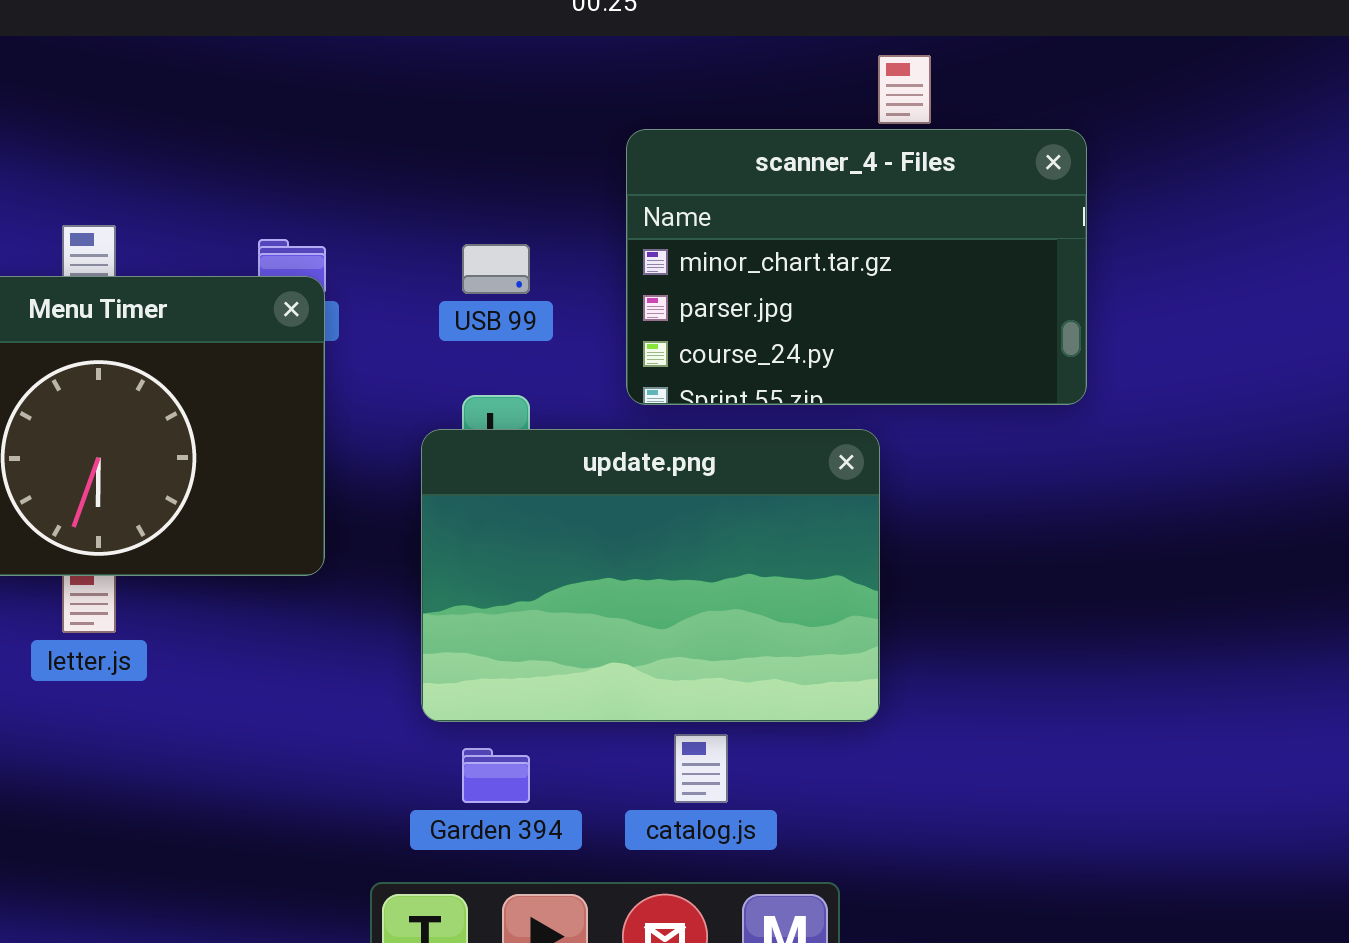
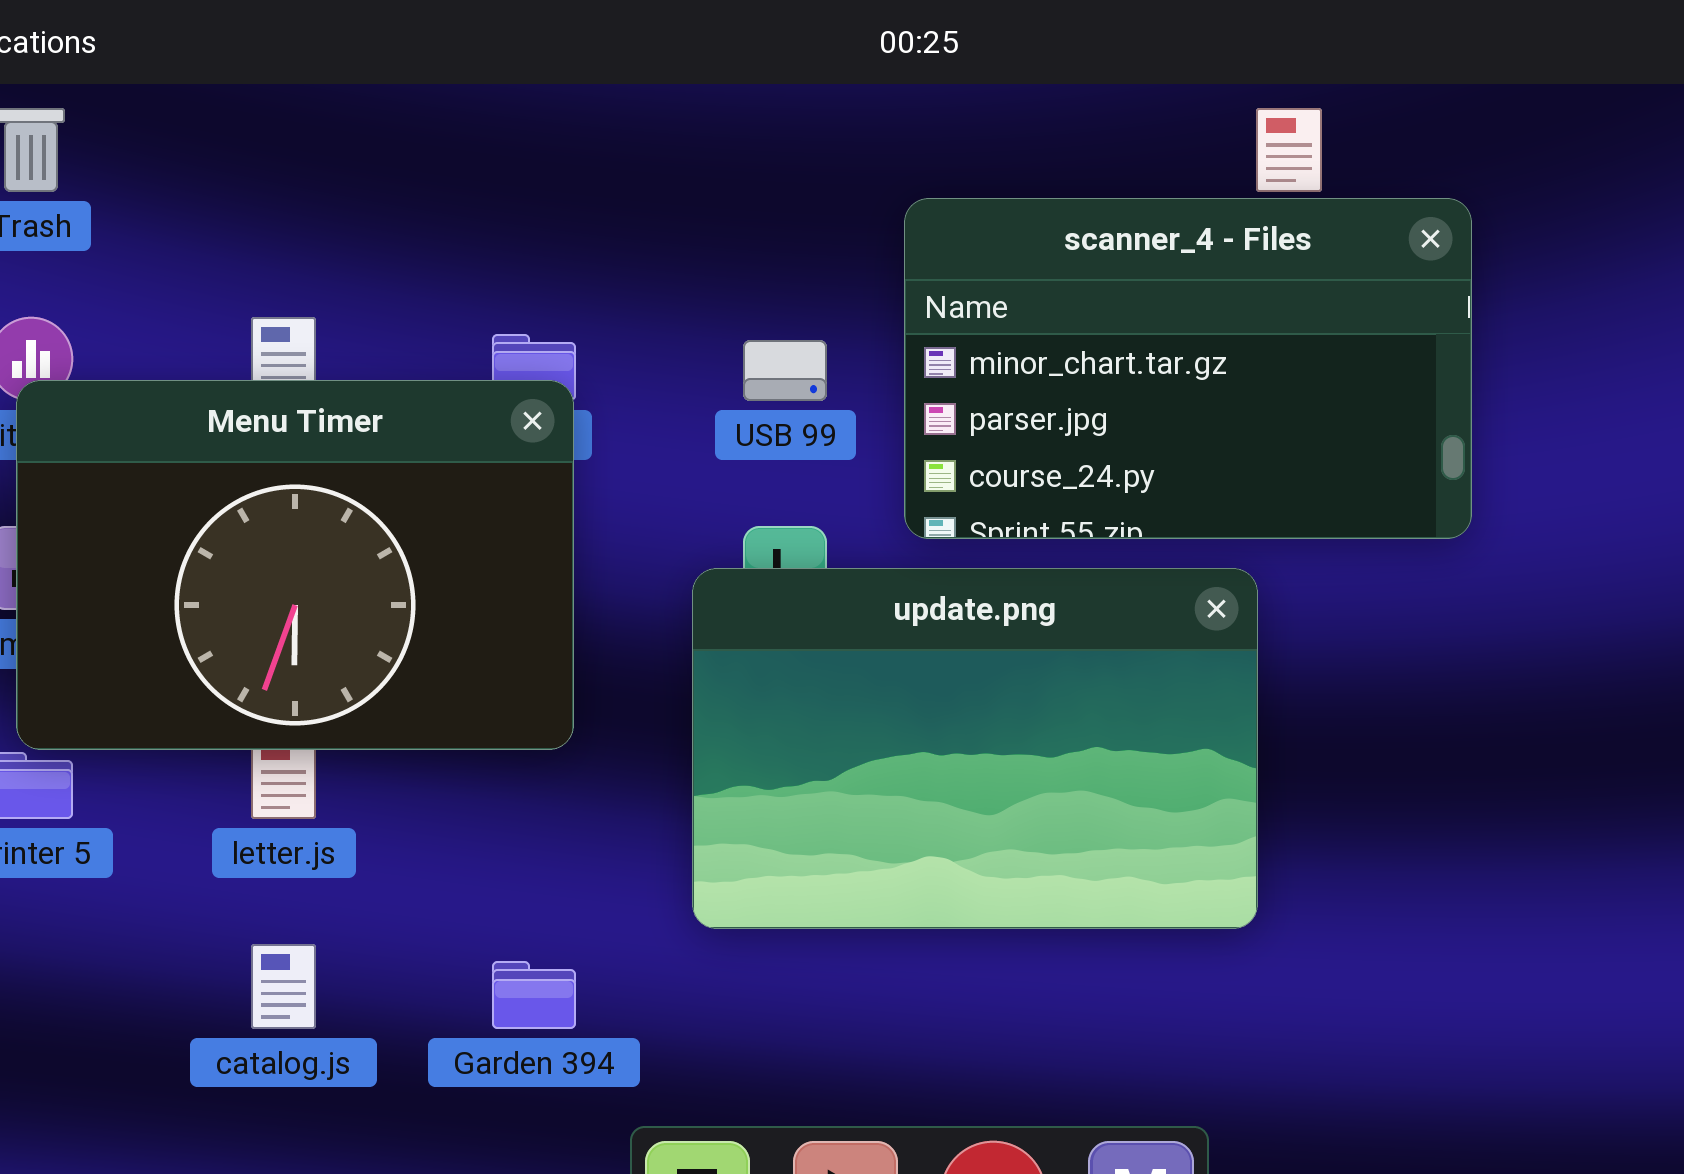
scanner_4 - Files: [626,129,1087,405] -> [904,198,1472,539], moved
catalog.js: [674,734,728,803] -> [251,944,316,1029], moved
Garden 394: [462,748,530,803] -> [492,961,576,1029], moved

